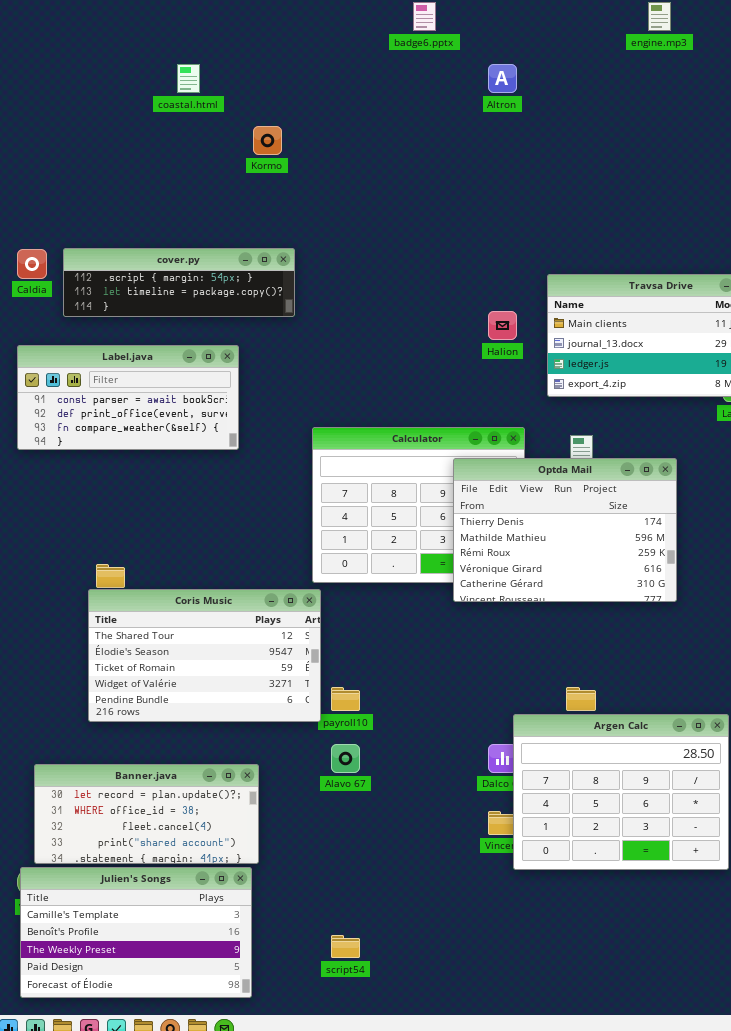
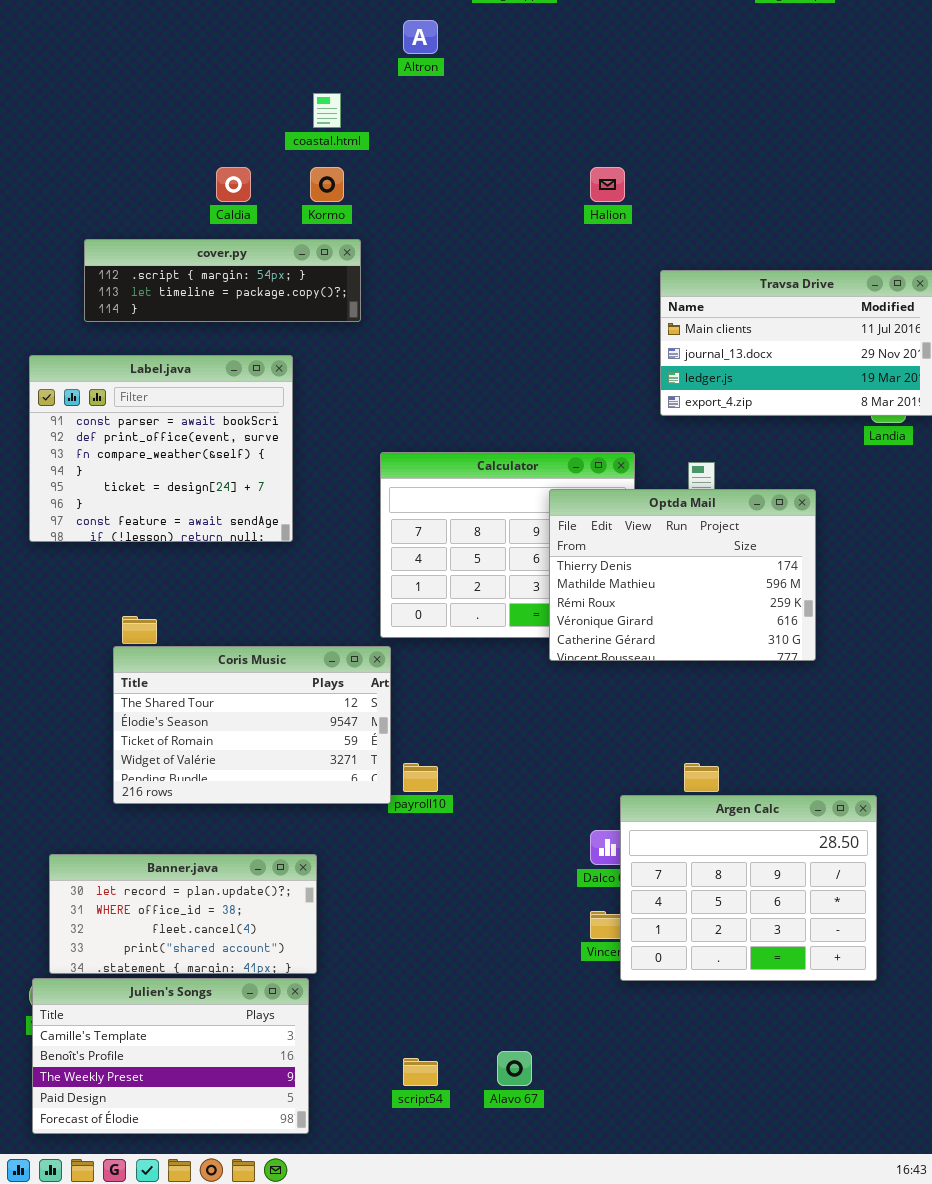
coastal.html: [177,64,200,93] -> [313,93,341,128], moved
Altron: [488,64,517,93] -> [403,20,438,54], moved
Kormo: [253,126,282,155] -> [310,167,344,202], moved
Caldia: [17,249,47,279] -> [216,167,251,202], moved
Halion: [488,311,517,340] -> [590,167,625,202], moved
Label.java: [17,345,239,450] -> [29,355,293,542], resized
Alavo 67: [331,744,360,773] -> [497,1051,532,1086], moved

